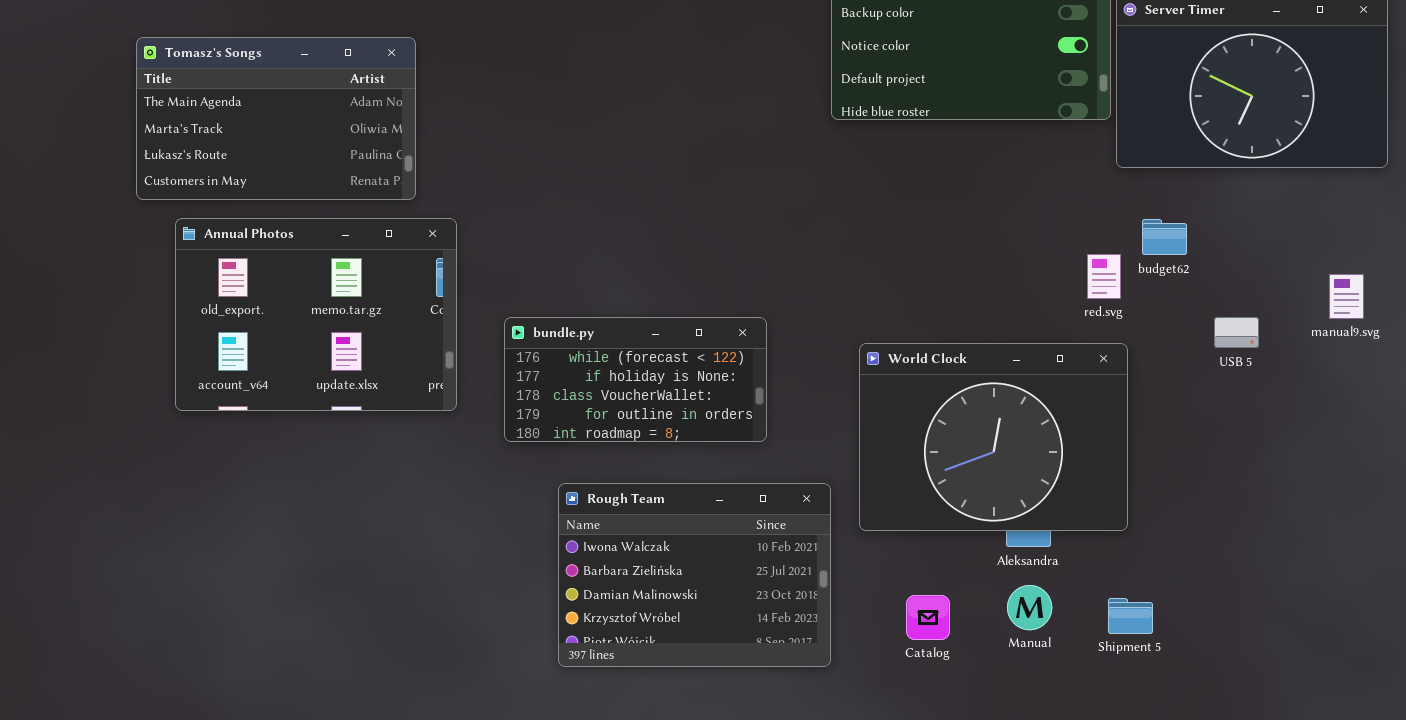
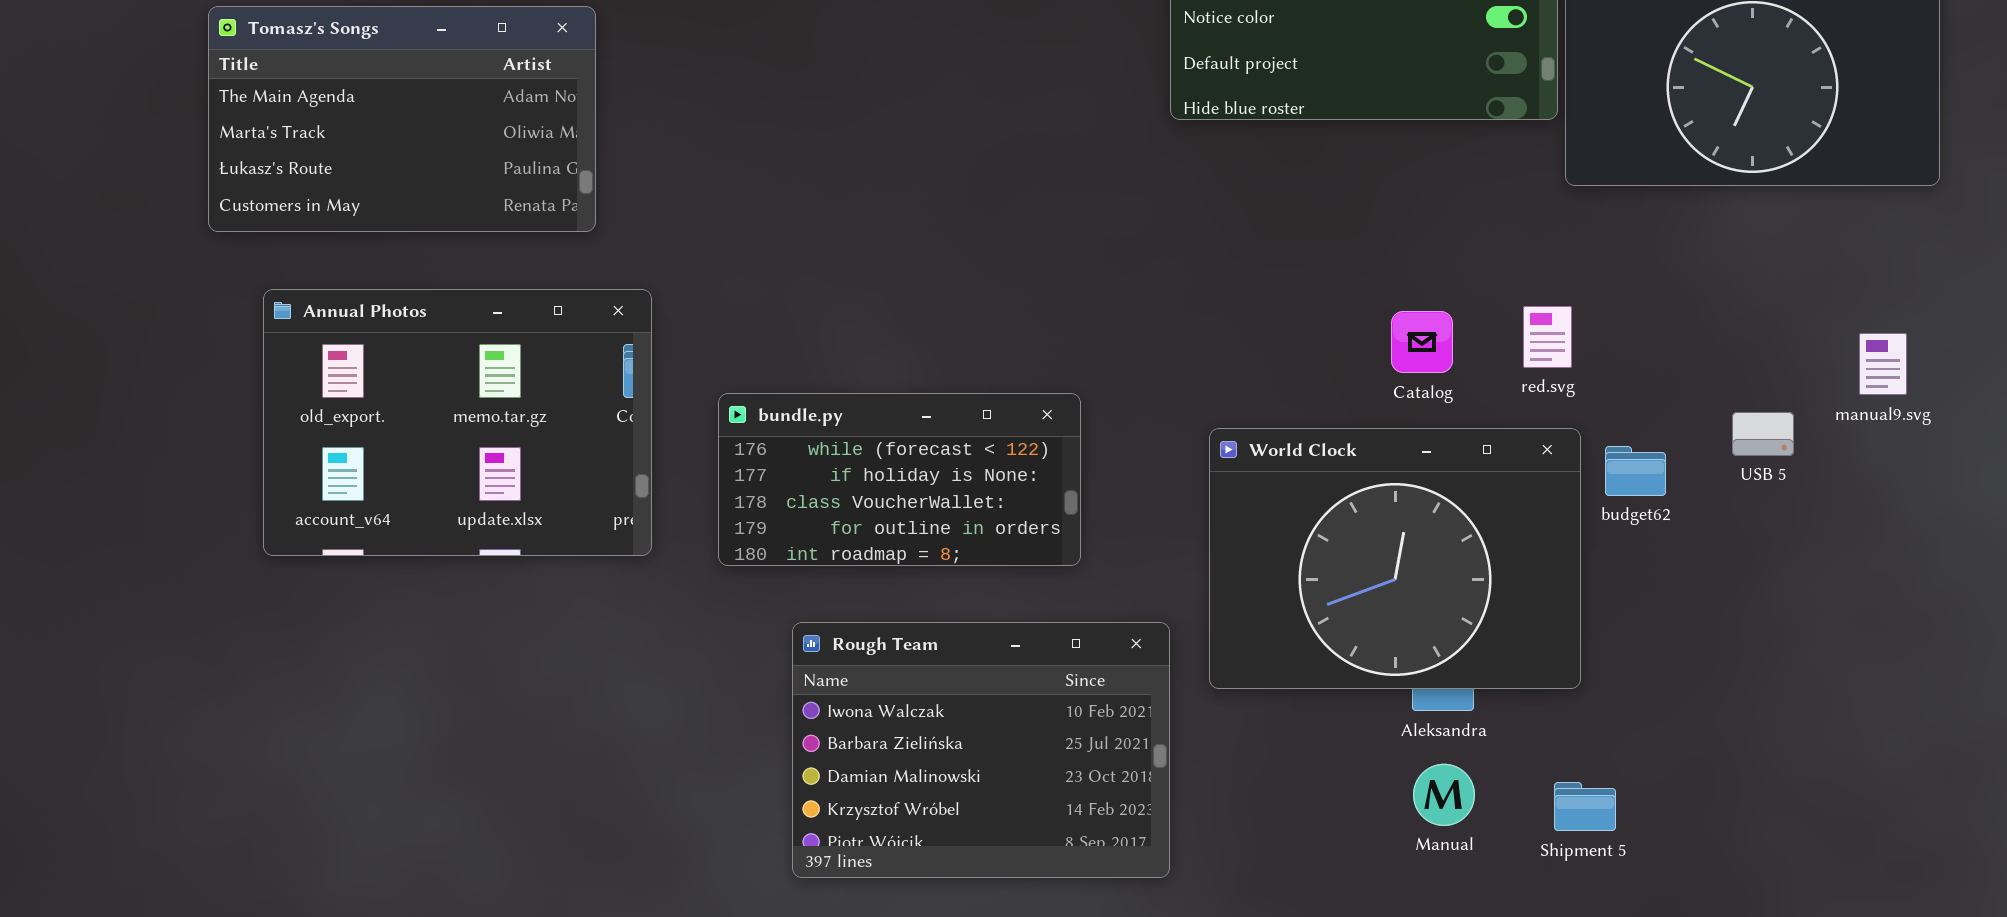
Annual Photos: [175,218,457,411] -> [263,289,652,556], moved
budget62: [1142,219,1187,255] -> [1605,446,1666,496], moved
USB 5: [1214,317,1259,348] -> [1732,412,1794,456], moved
Catalog: [906,595,950,640] -> [1391,311,1453,373], moved

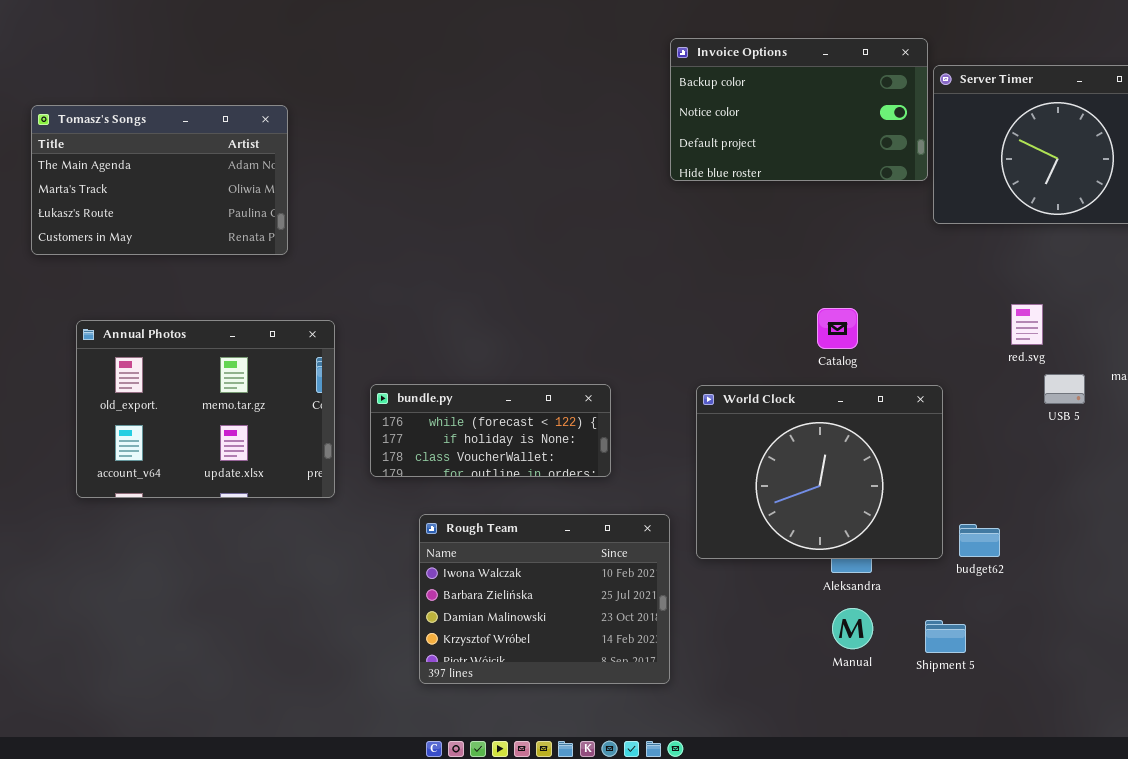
Annual Photos: [263,289,652,556] -> [76,320,335,498], moved
red.svg: [1523,306,1572,368] -> [1011,304,1043,345], moved
bundle.py: [718,393,1081,566] -> [370,384,611,477], resized
budget62: [1605,446,1666,496] -> [959,524,1000,557], moved

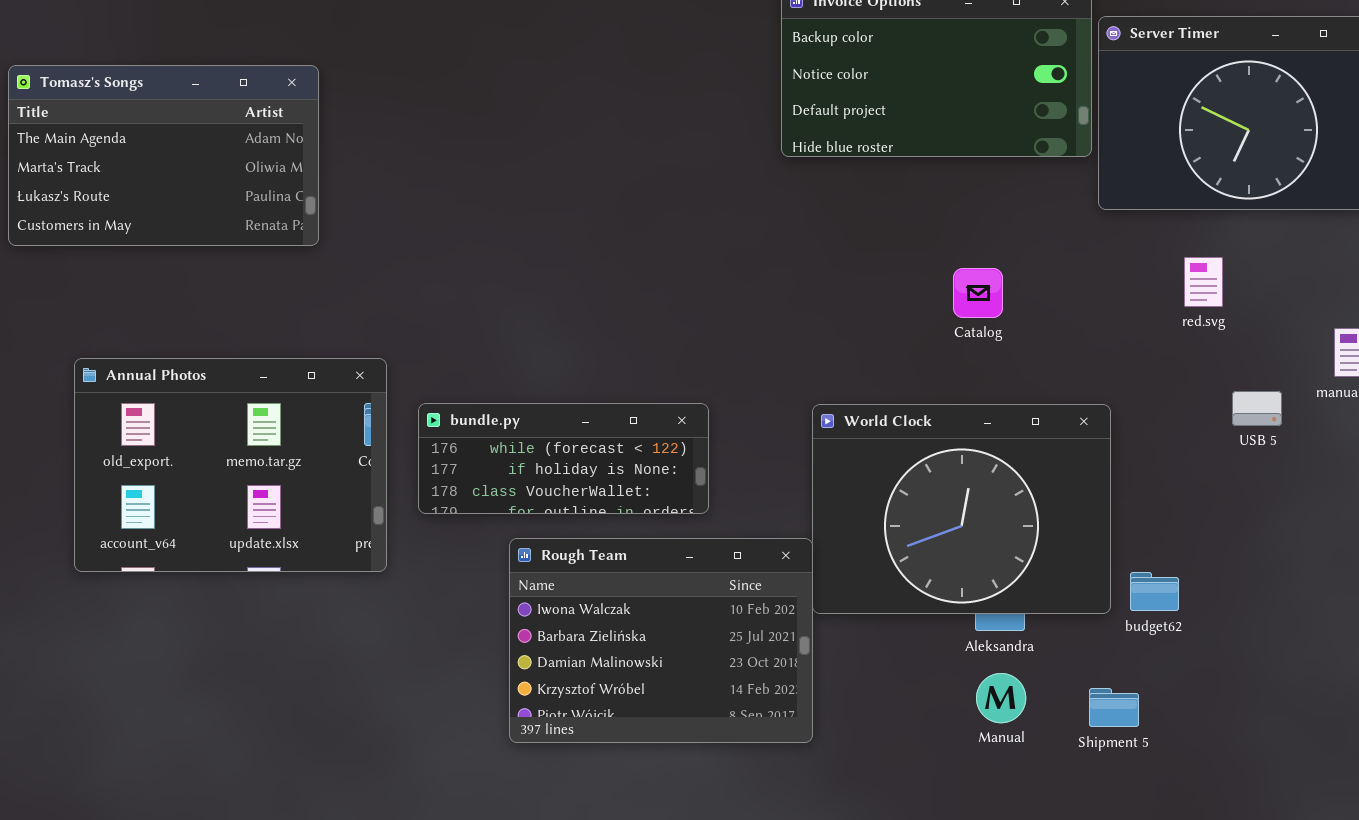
red.svg: [1011,304,1043,345] -> [1184,257,1223,307], moved
Catalog: [817,308,858,349] -> [953,268,1003,318], moved
Annual Photos: [76,320,335,498] -> [74,358,387,572], moved
Rough Team: [419,514,670,684] -> [509,538,813,743], moved

